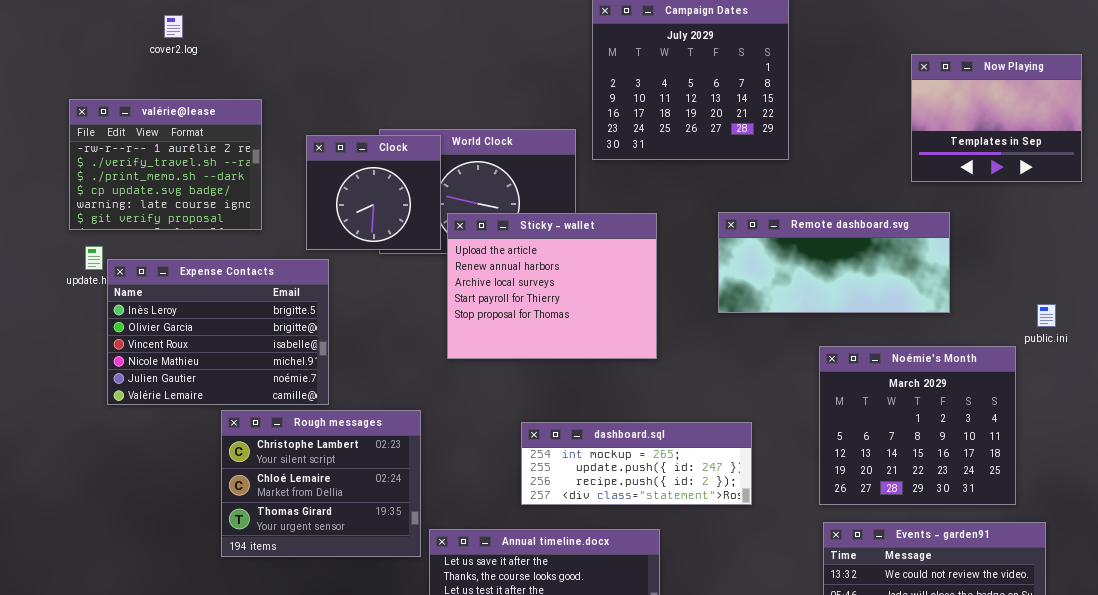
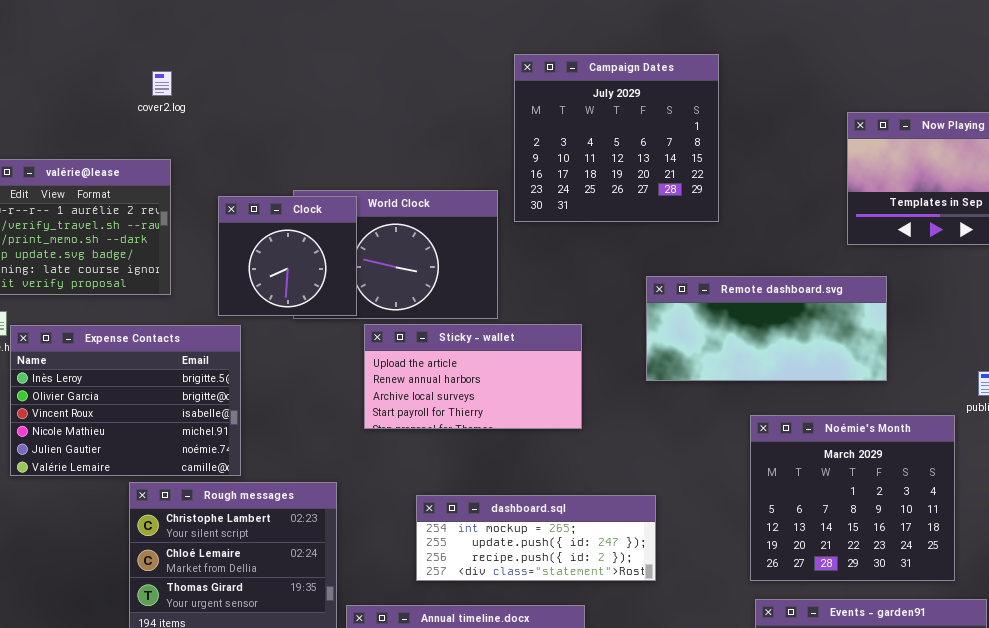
cover2.log: [164,15,183,38] -> [152,71,172,96], moved
Sticky - wallet: [447,213,657,359] -> [364,324,582,429], resized
dashboard.sql: [521,422,752,505] -> [416,495,656,581], moved

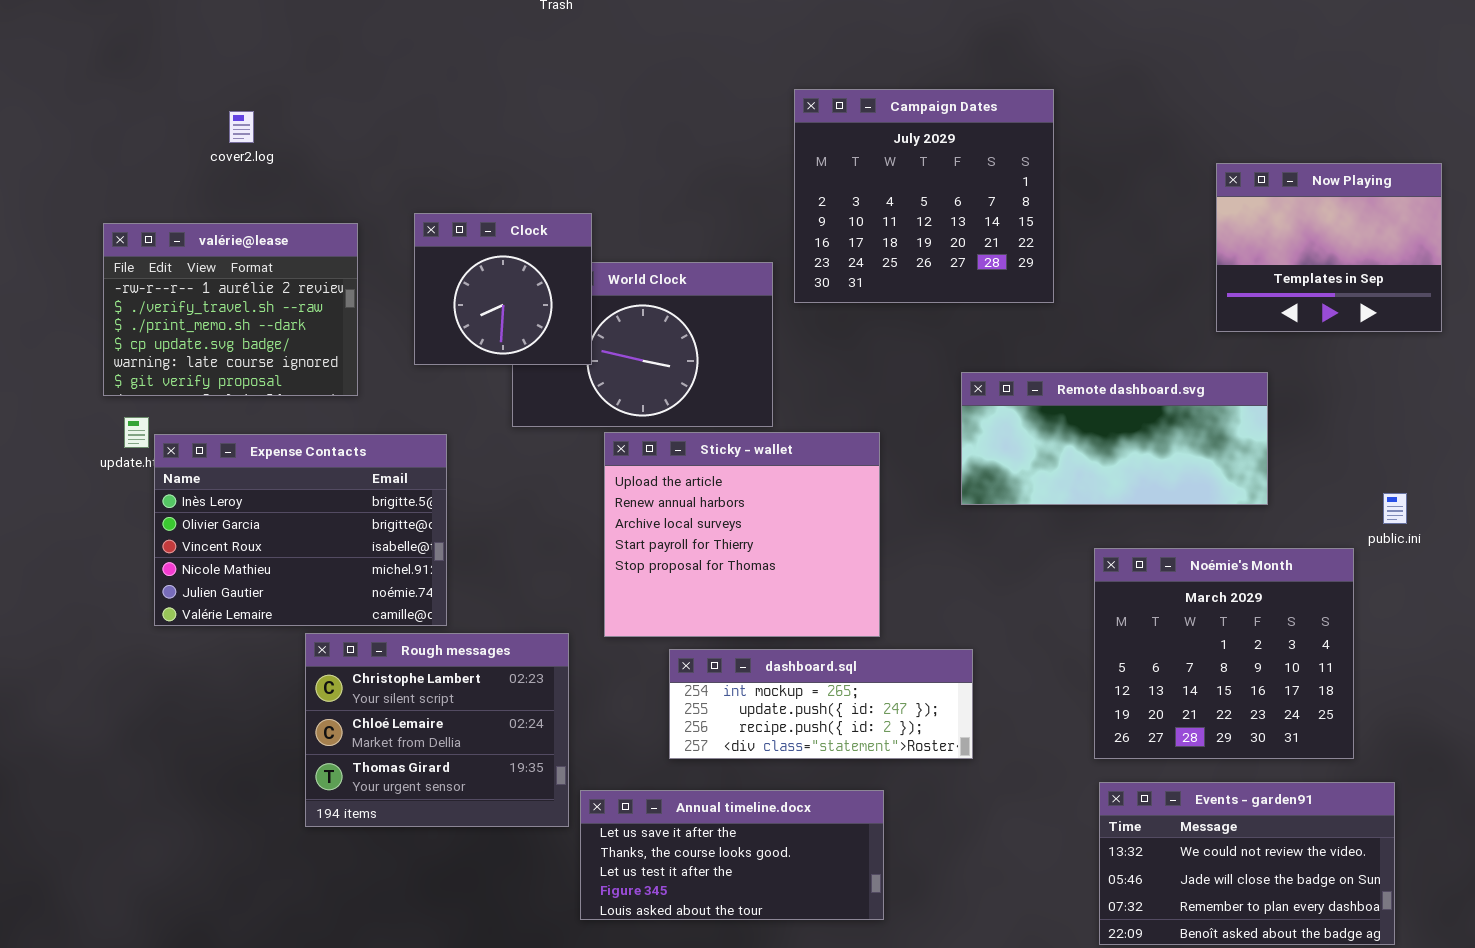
cover2.log: [152,71,172,96] -> [229,111,254,143], moved
Clock: [218,196,357,316] -> [414,213,592,365], moved
Sticky - wallet: [364,324,582,429] -> [604,432,880,637], resized

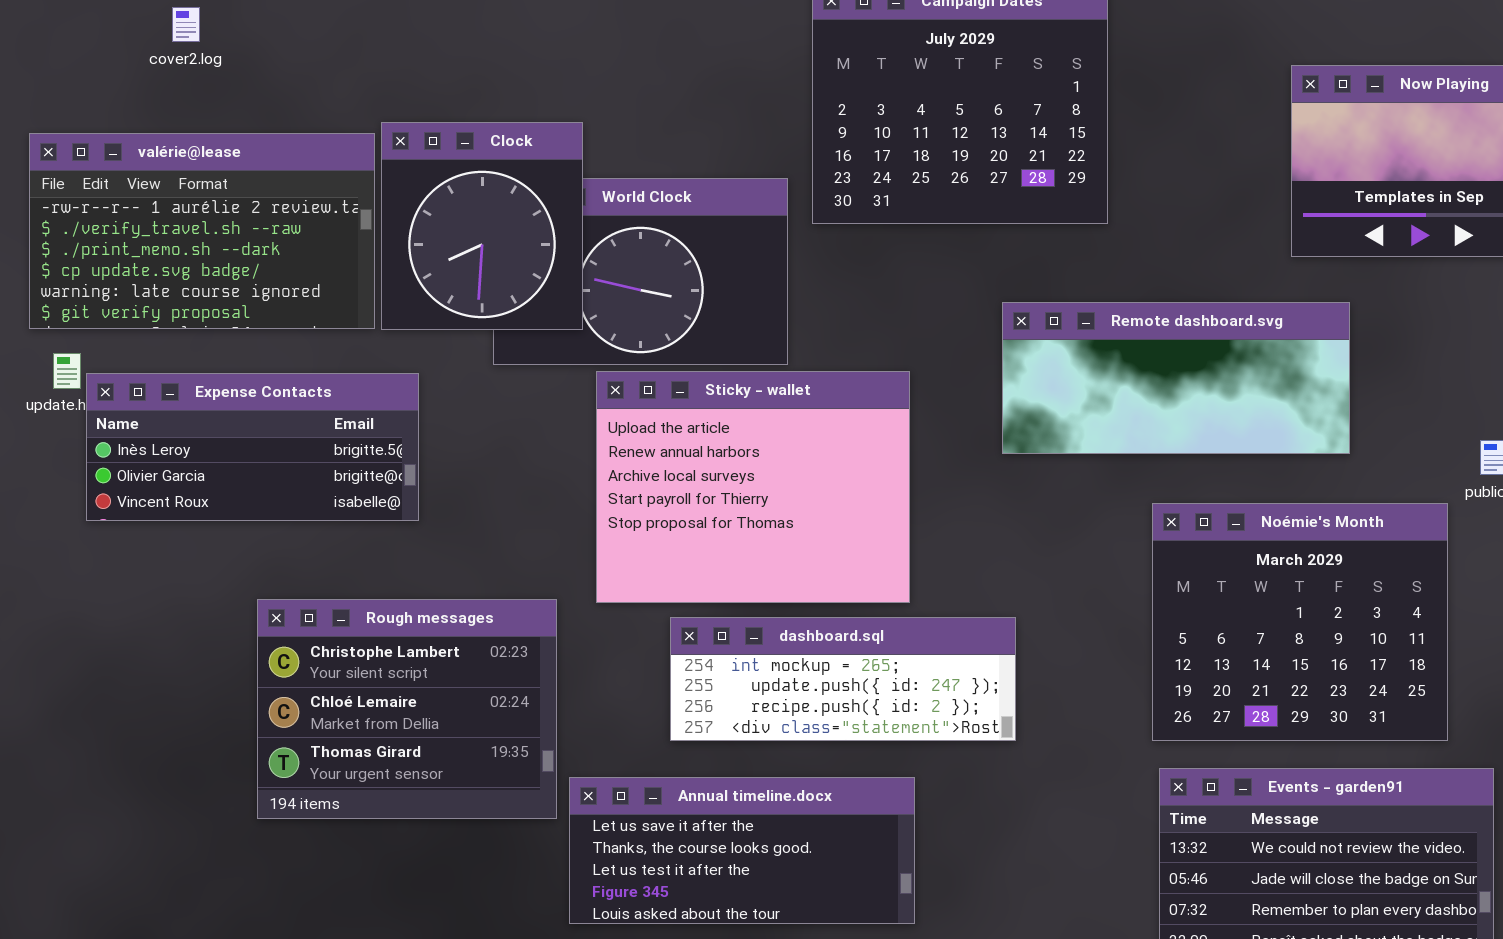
Clock: [414,213,592,365] -> [381,122,583,330], resized
valérie@lease: [103,223,358,396] -> [29,133,375,329], resized
Expense Contacts: [154,434,447,626] -> [86,373,419,521], resized

